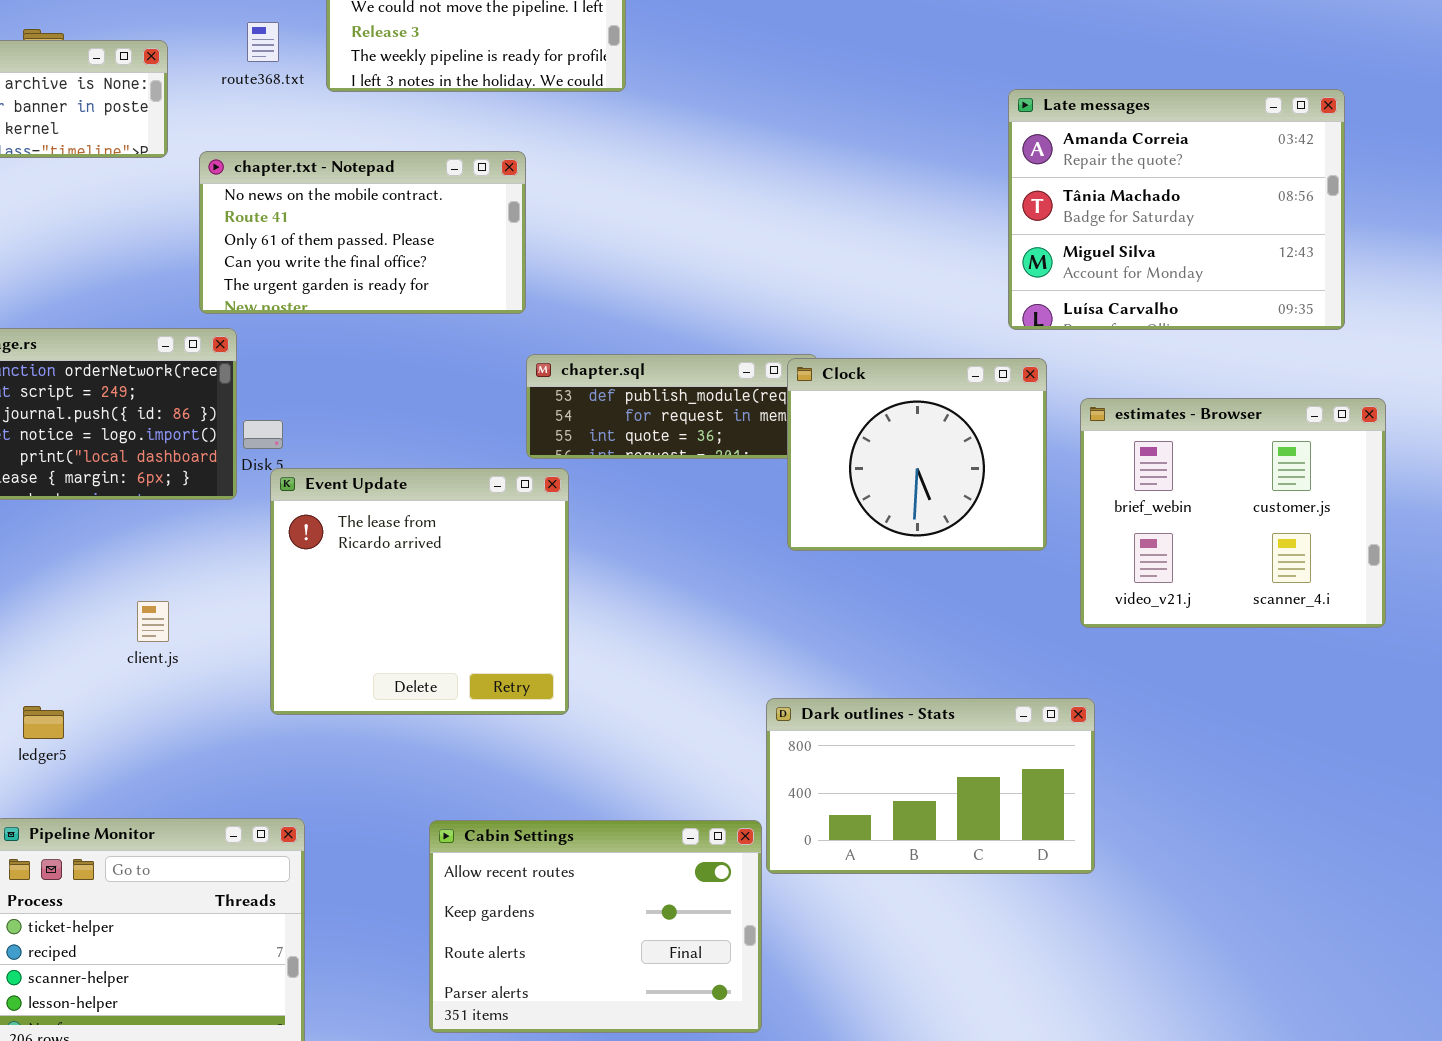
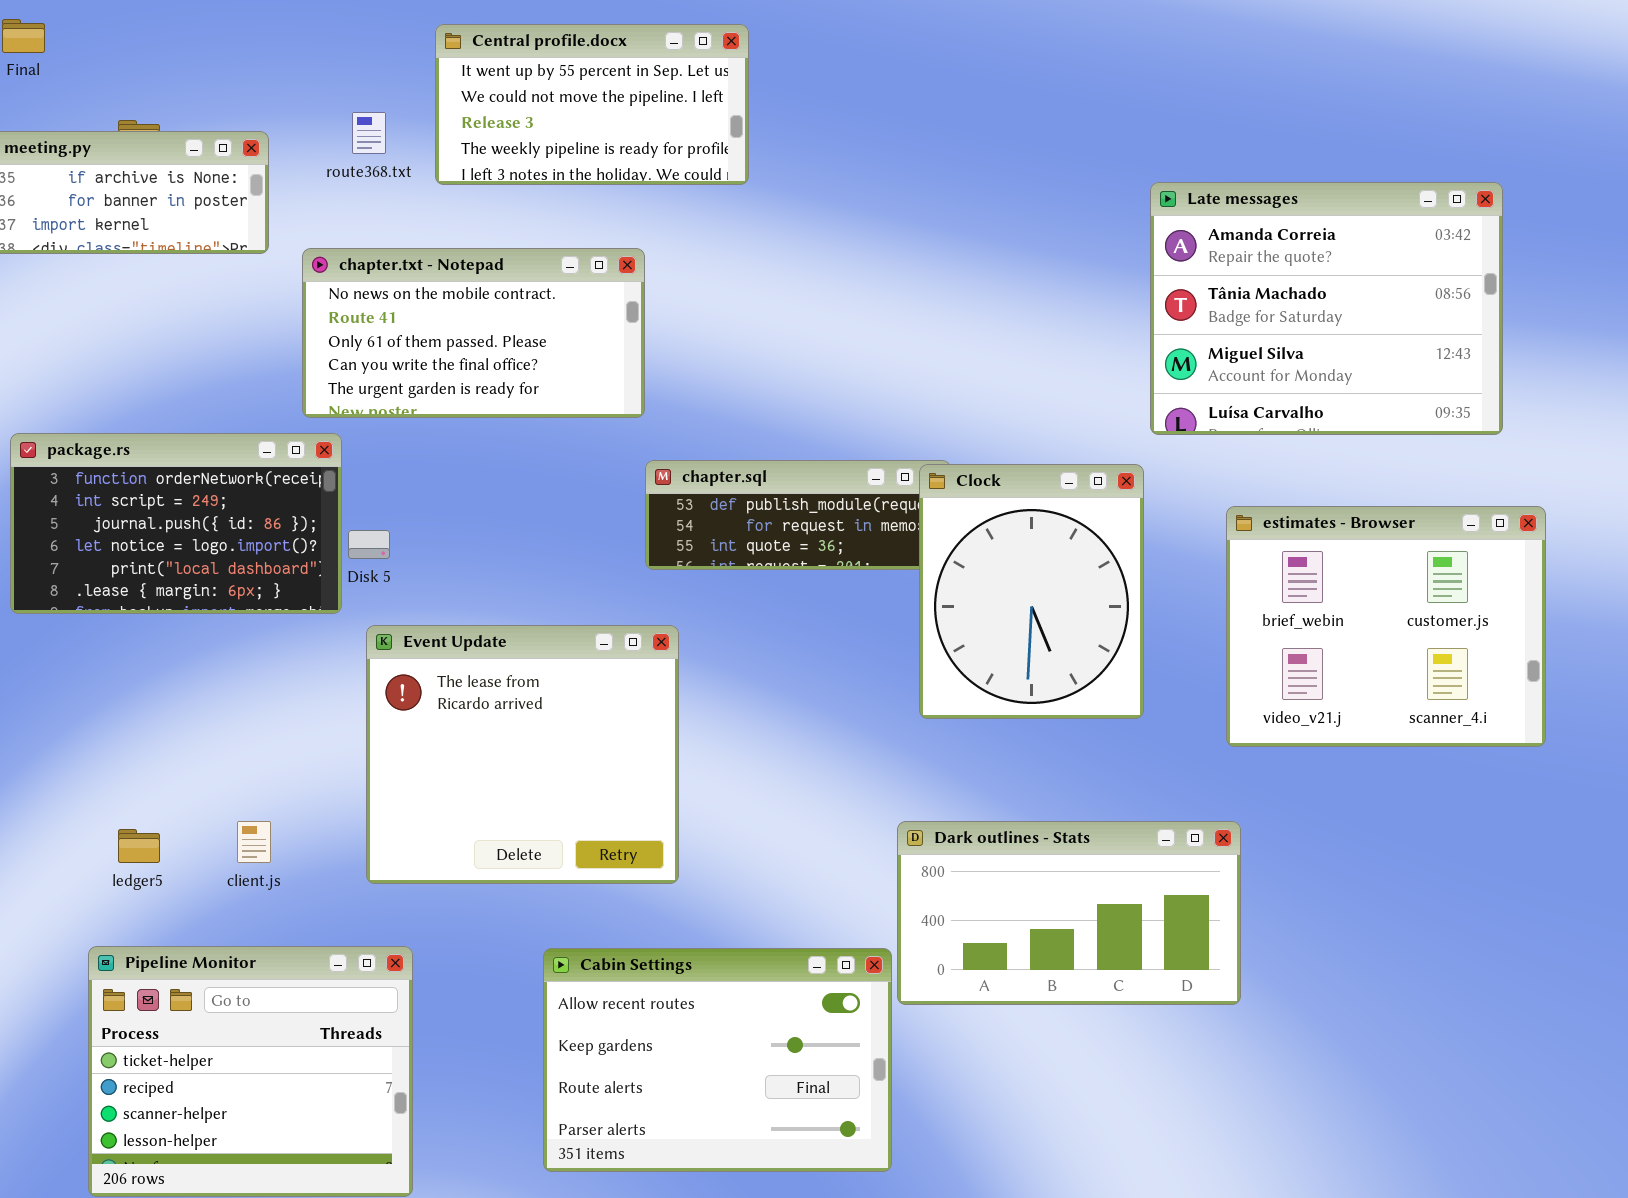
Clock: [787,358,1047,551] -> [919,464,1144,719], resized
Event Update: [270,468,569,715] -> [366,625,679,884], moved
client.js: [137,601,169,642] -> [237,821,271,863], moved

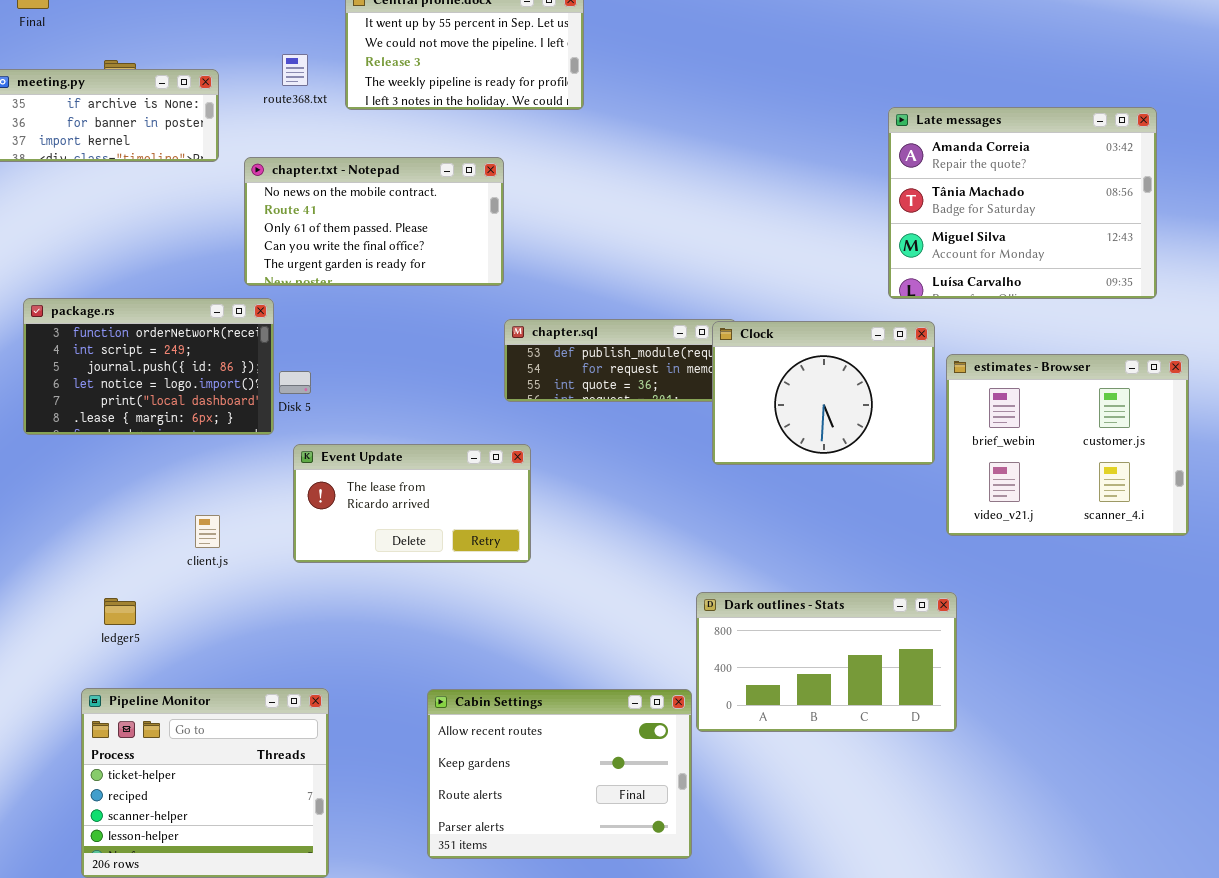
Clock: [919,464,1144,719] -> [712,321,935,465], resized
Event Update: [366,625,679,884] -> [293,444,531,563], resized
client.js: [237,821,271,863] -> [195,515,220,548], moved

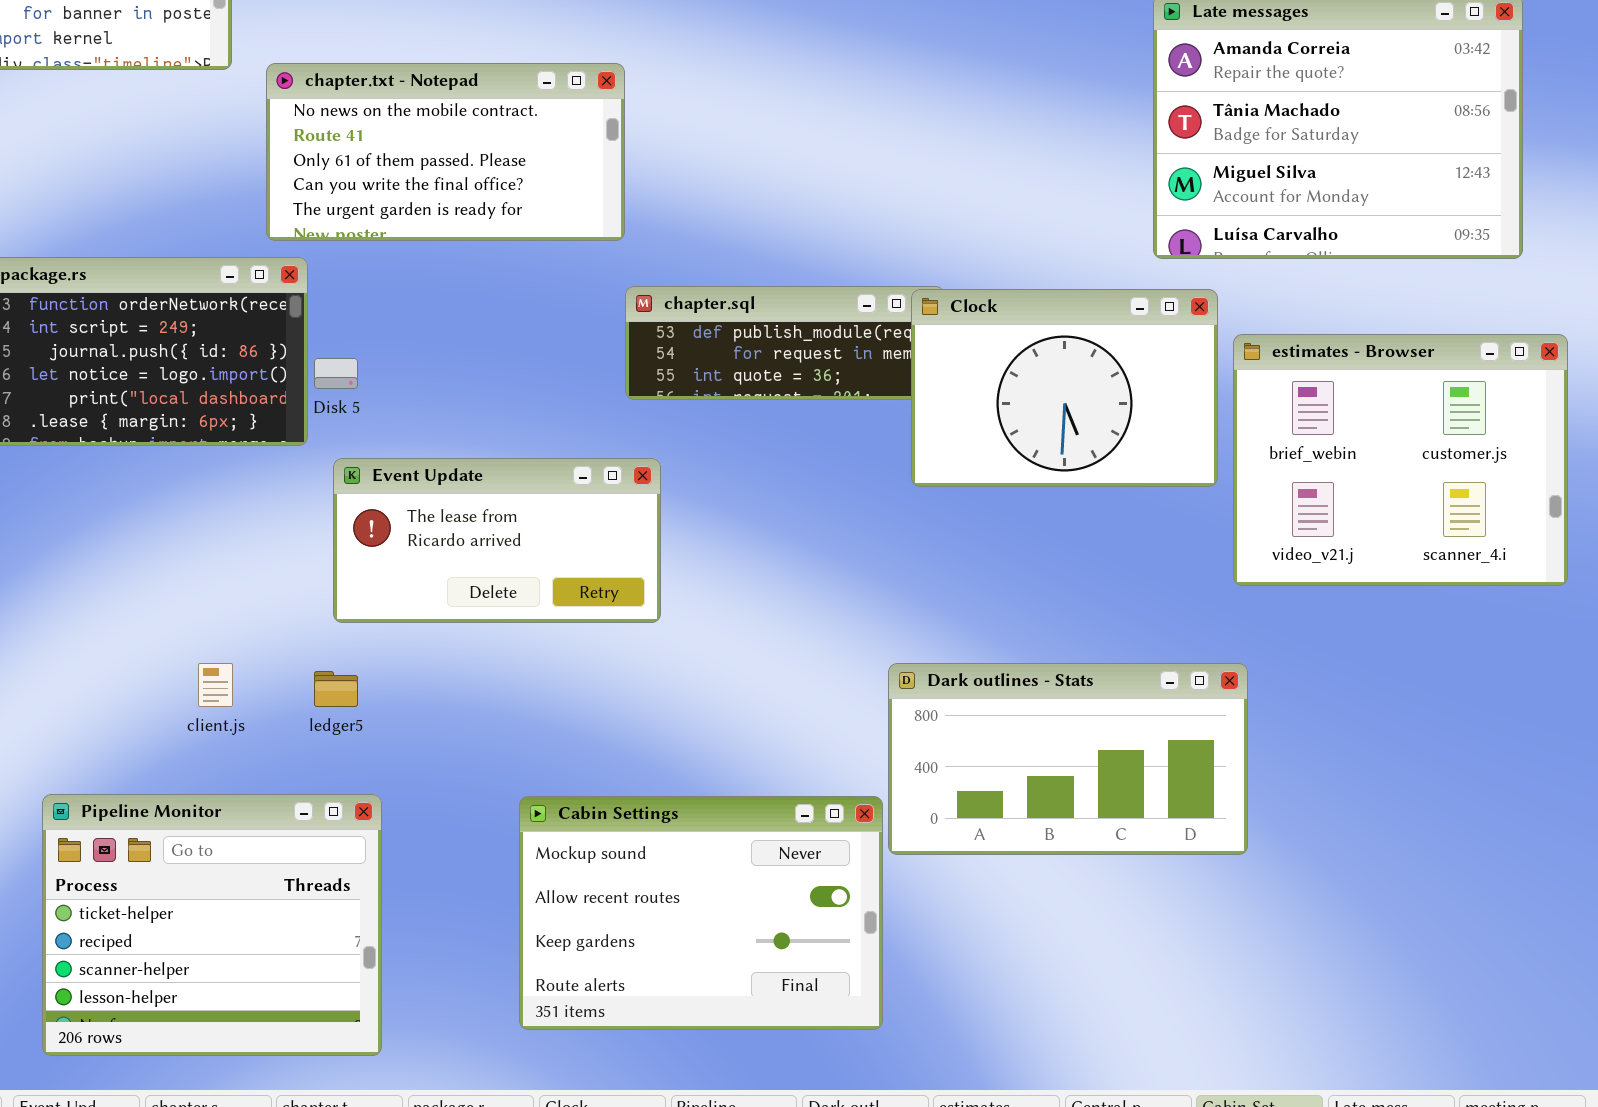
client.js: [195,515,220,548] -> [198,663,233,707], moved
ledger5: [104,598,136,625] -> [314,671,358,707], moved
Cabin Settings: [427,689,692,859] -> [519,796,883,1030], scrolled up 1 row

